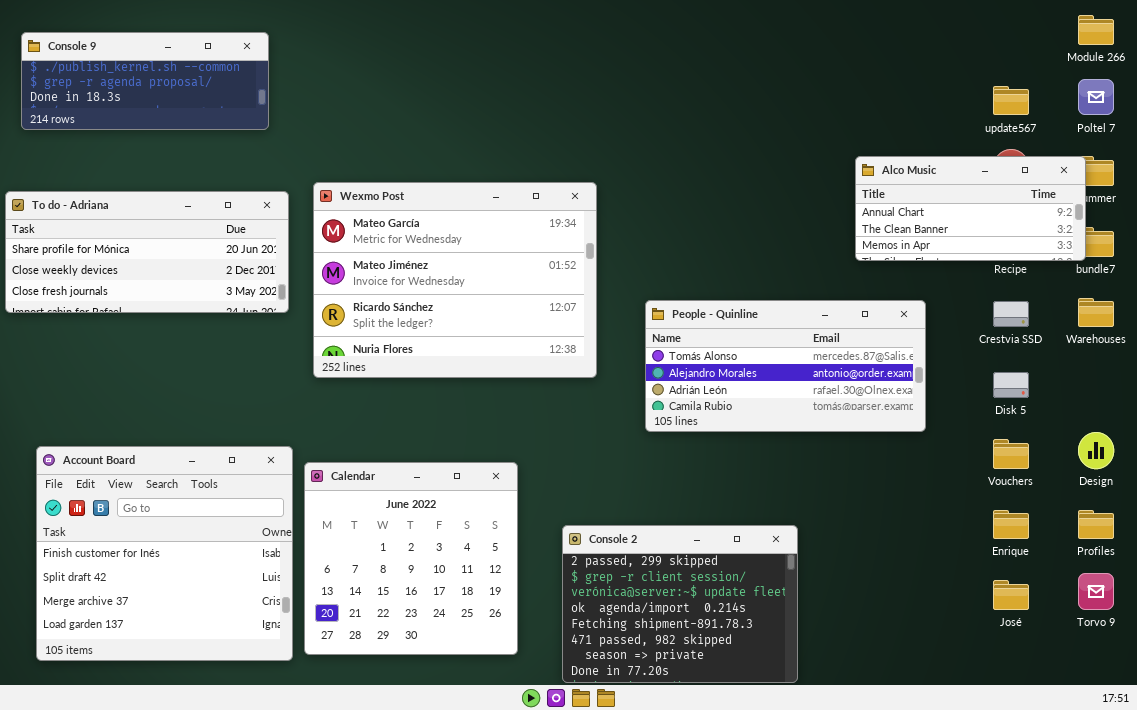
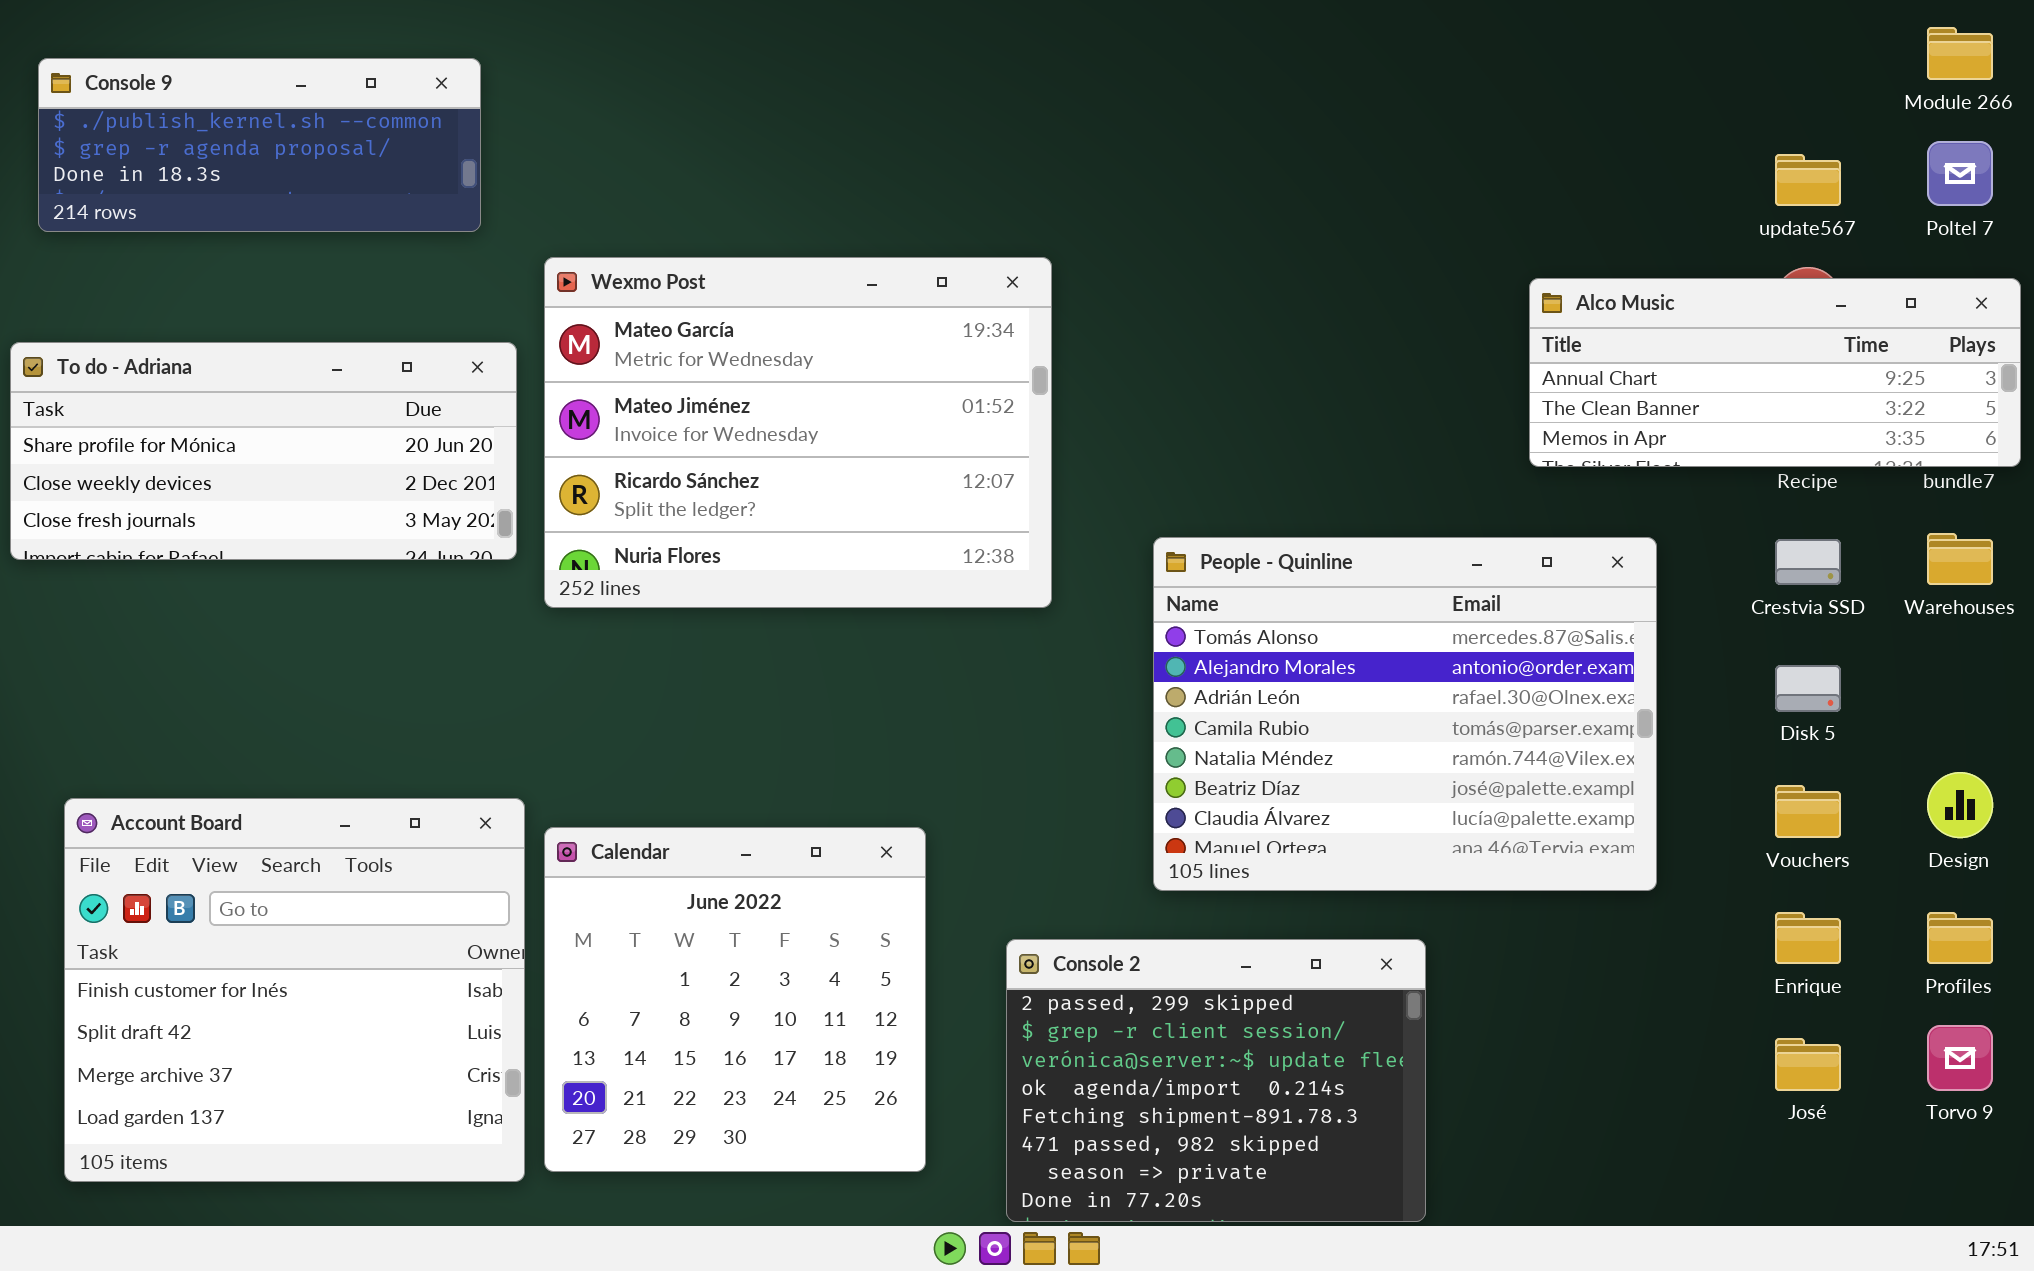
Alco Music: [855,156,1086,261] -> [1529,278,2021,467], resized
Wexmo Post: [313,182,597,378] -> [544,257,1052,608], moved
People - Quinline: [645,300,926,432] -> [1153,537,1657,891], resized

